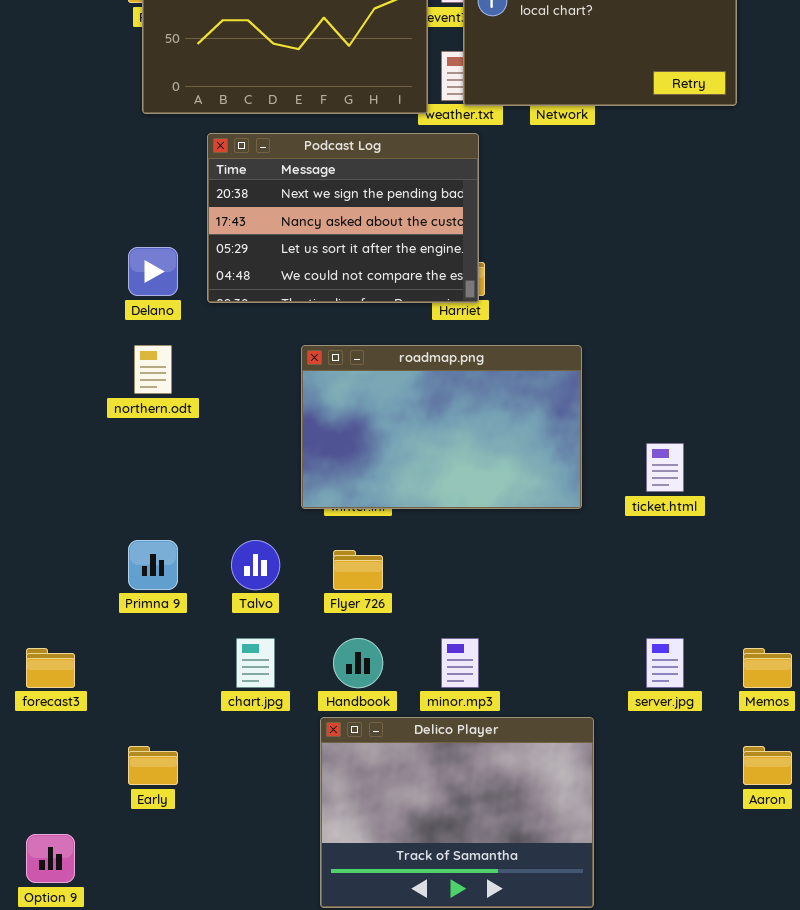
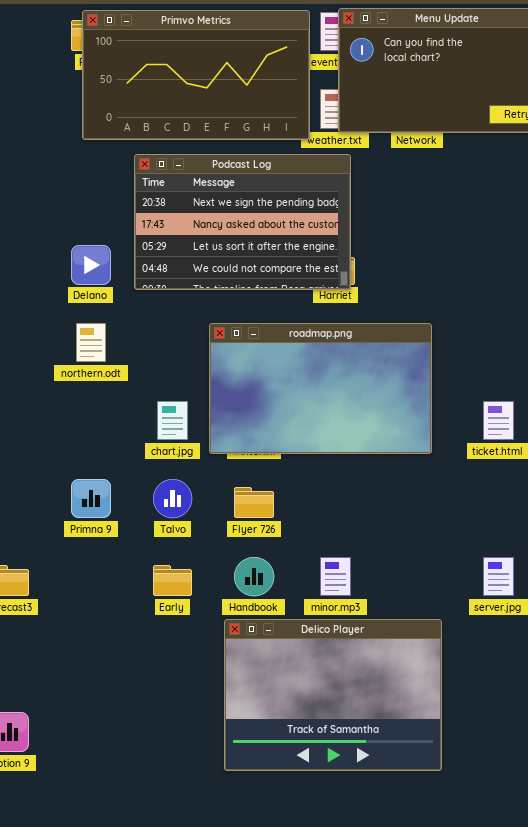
chart.jpg: [236,638,275,688] -> [157,401,188,440], moved
Early: [128,746,178,785] -> [153,565,192,596], moved

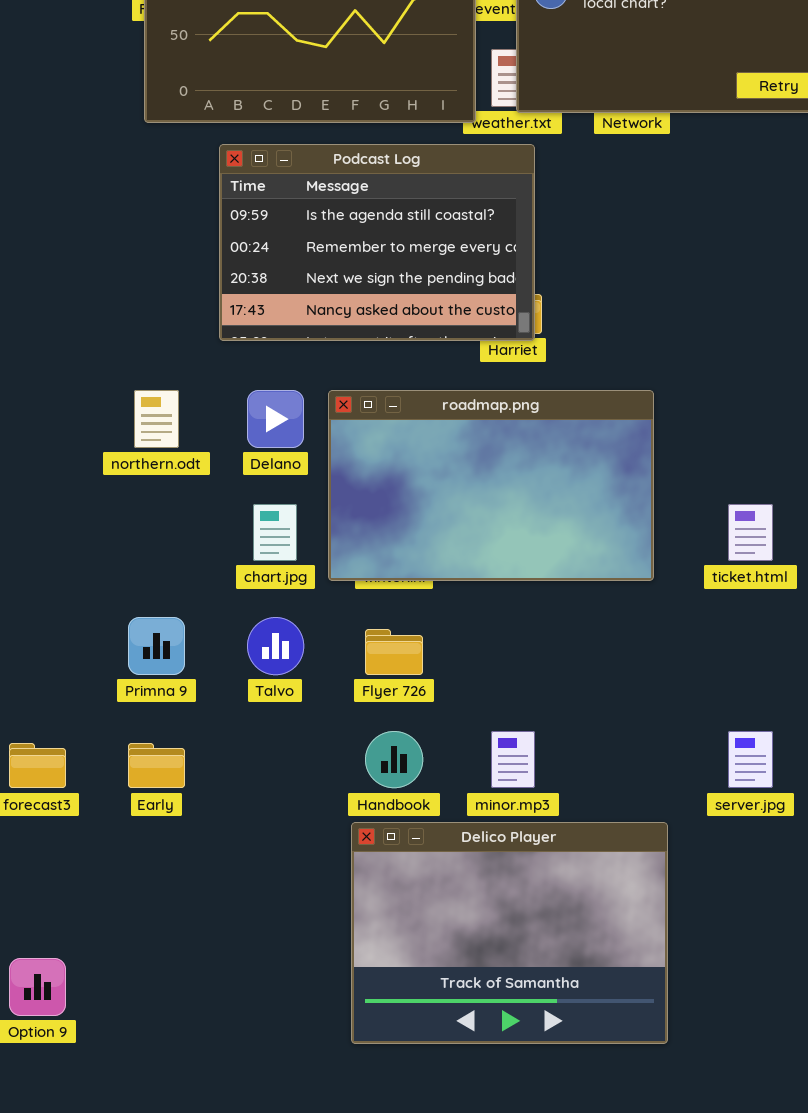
Podcast Log: [134,154,351,290] -> [219,144,535,341], scrolled up 2 rows
Delano: [71,245,111,285] -> [247,390,304,448], moved
Early: [153,565,192,596] -> [128,743,185,788], moved

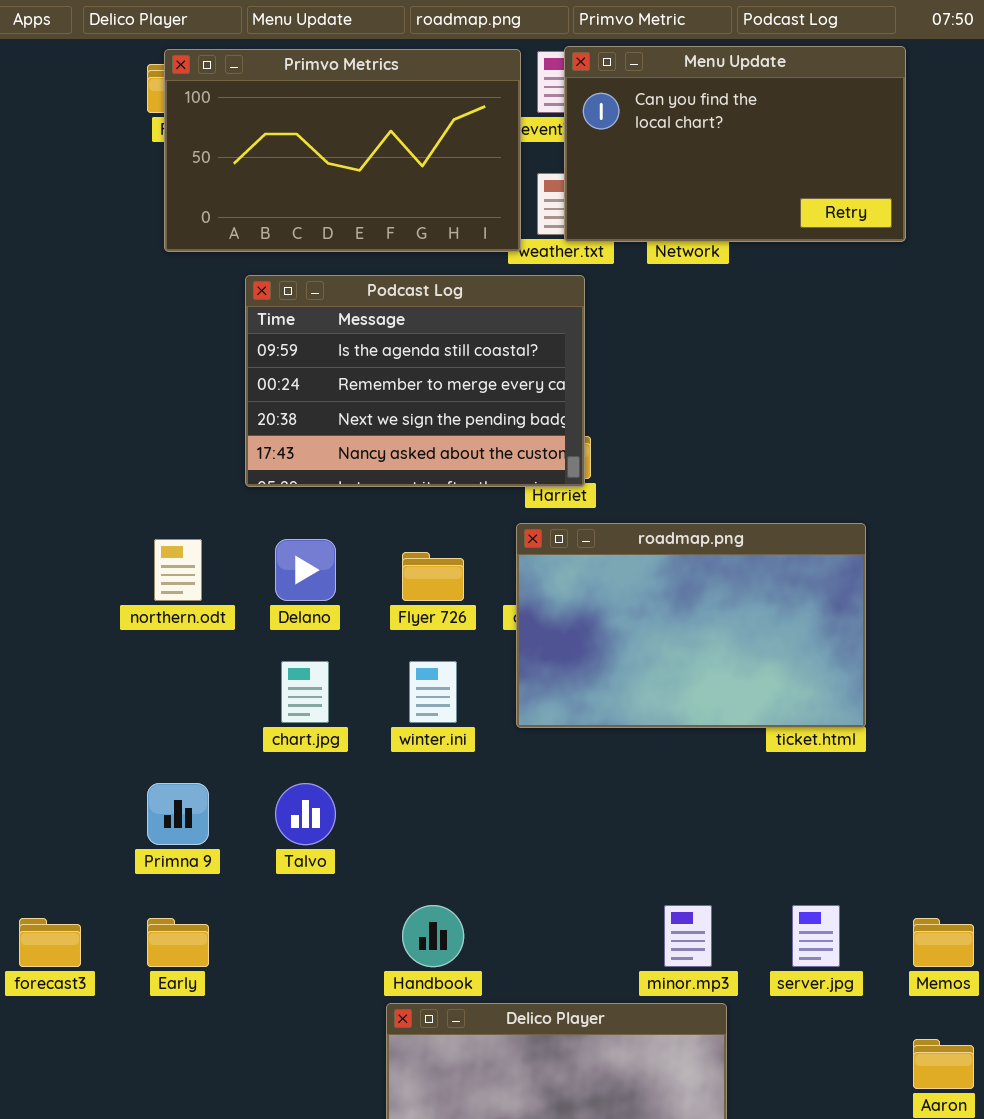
roadmap.png: [328,390,654,581] -> [516,523,866,728], moved
Flyer 726: [365,629,423,675] -> [402,552,464,601], moved
minor.mp3: [491,731,535,788] -> [664,905,712,967], moved

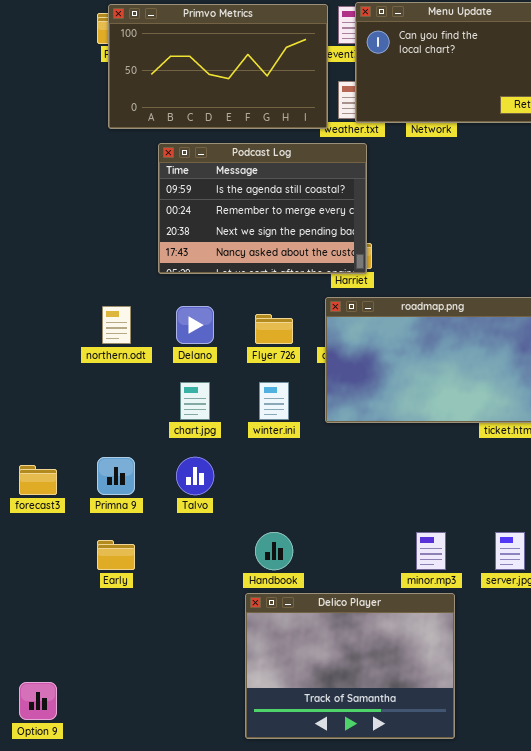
forecast3: [19,918,81,967] -> [19,465,57,495], moved

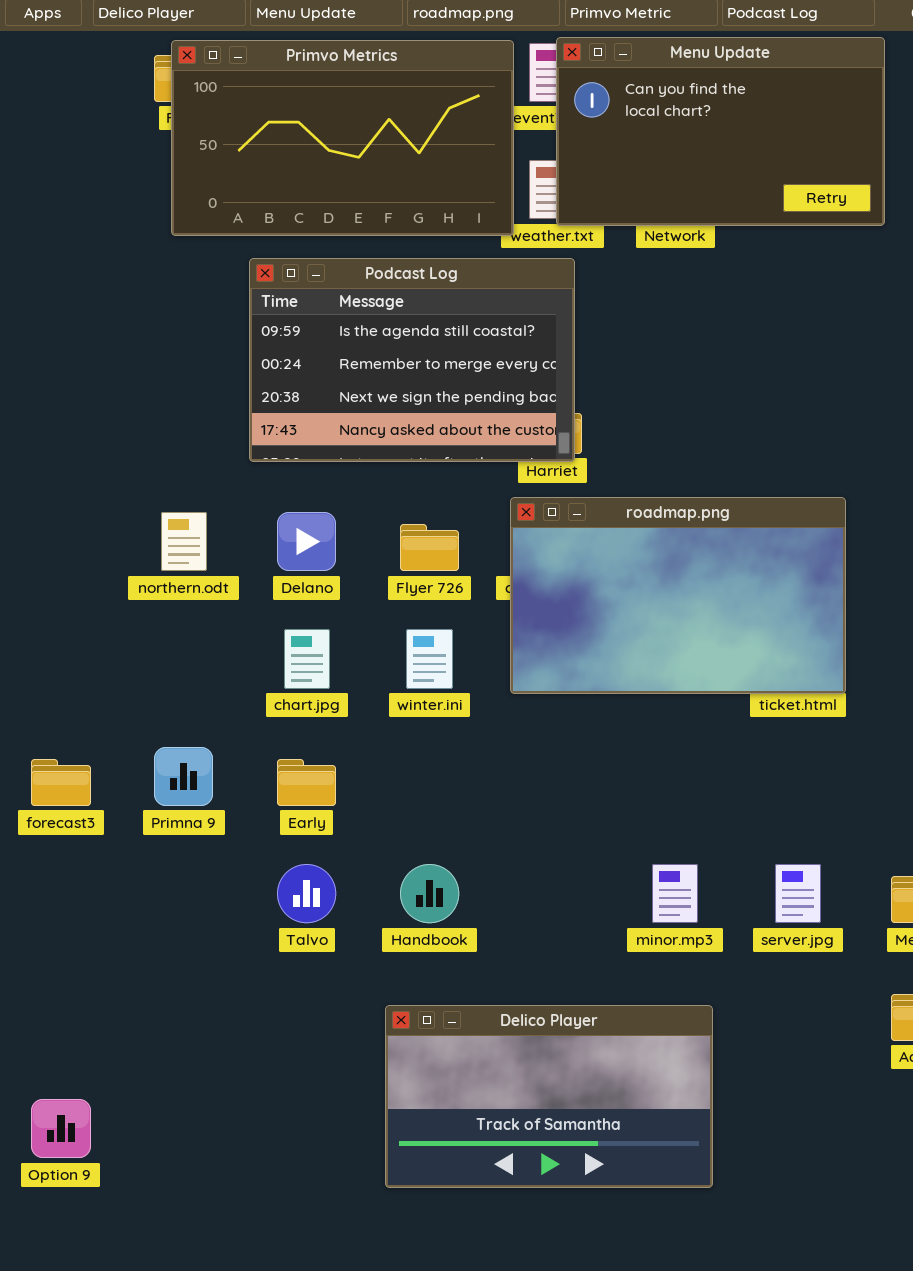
Talvo: [176,457,214,495] -> [277,864,336,923], moved
Early: [97,540,135,570] -> [277,759,336,806], moved
Delico Player: [245,593,455,739] -> [385,1005,713,1188], resized

